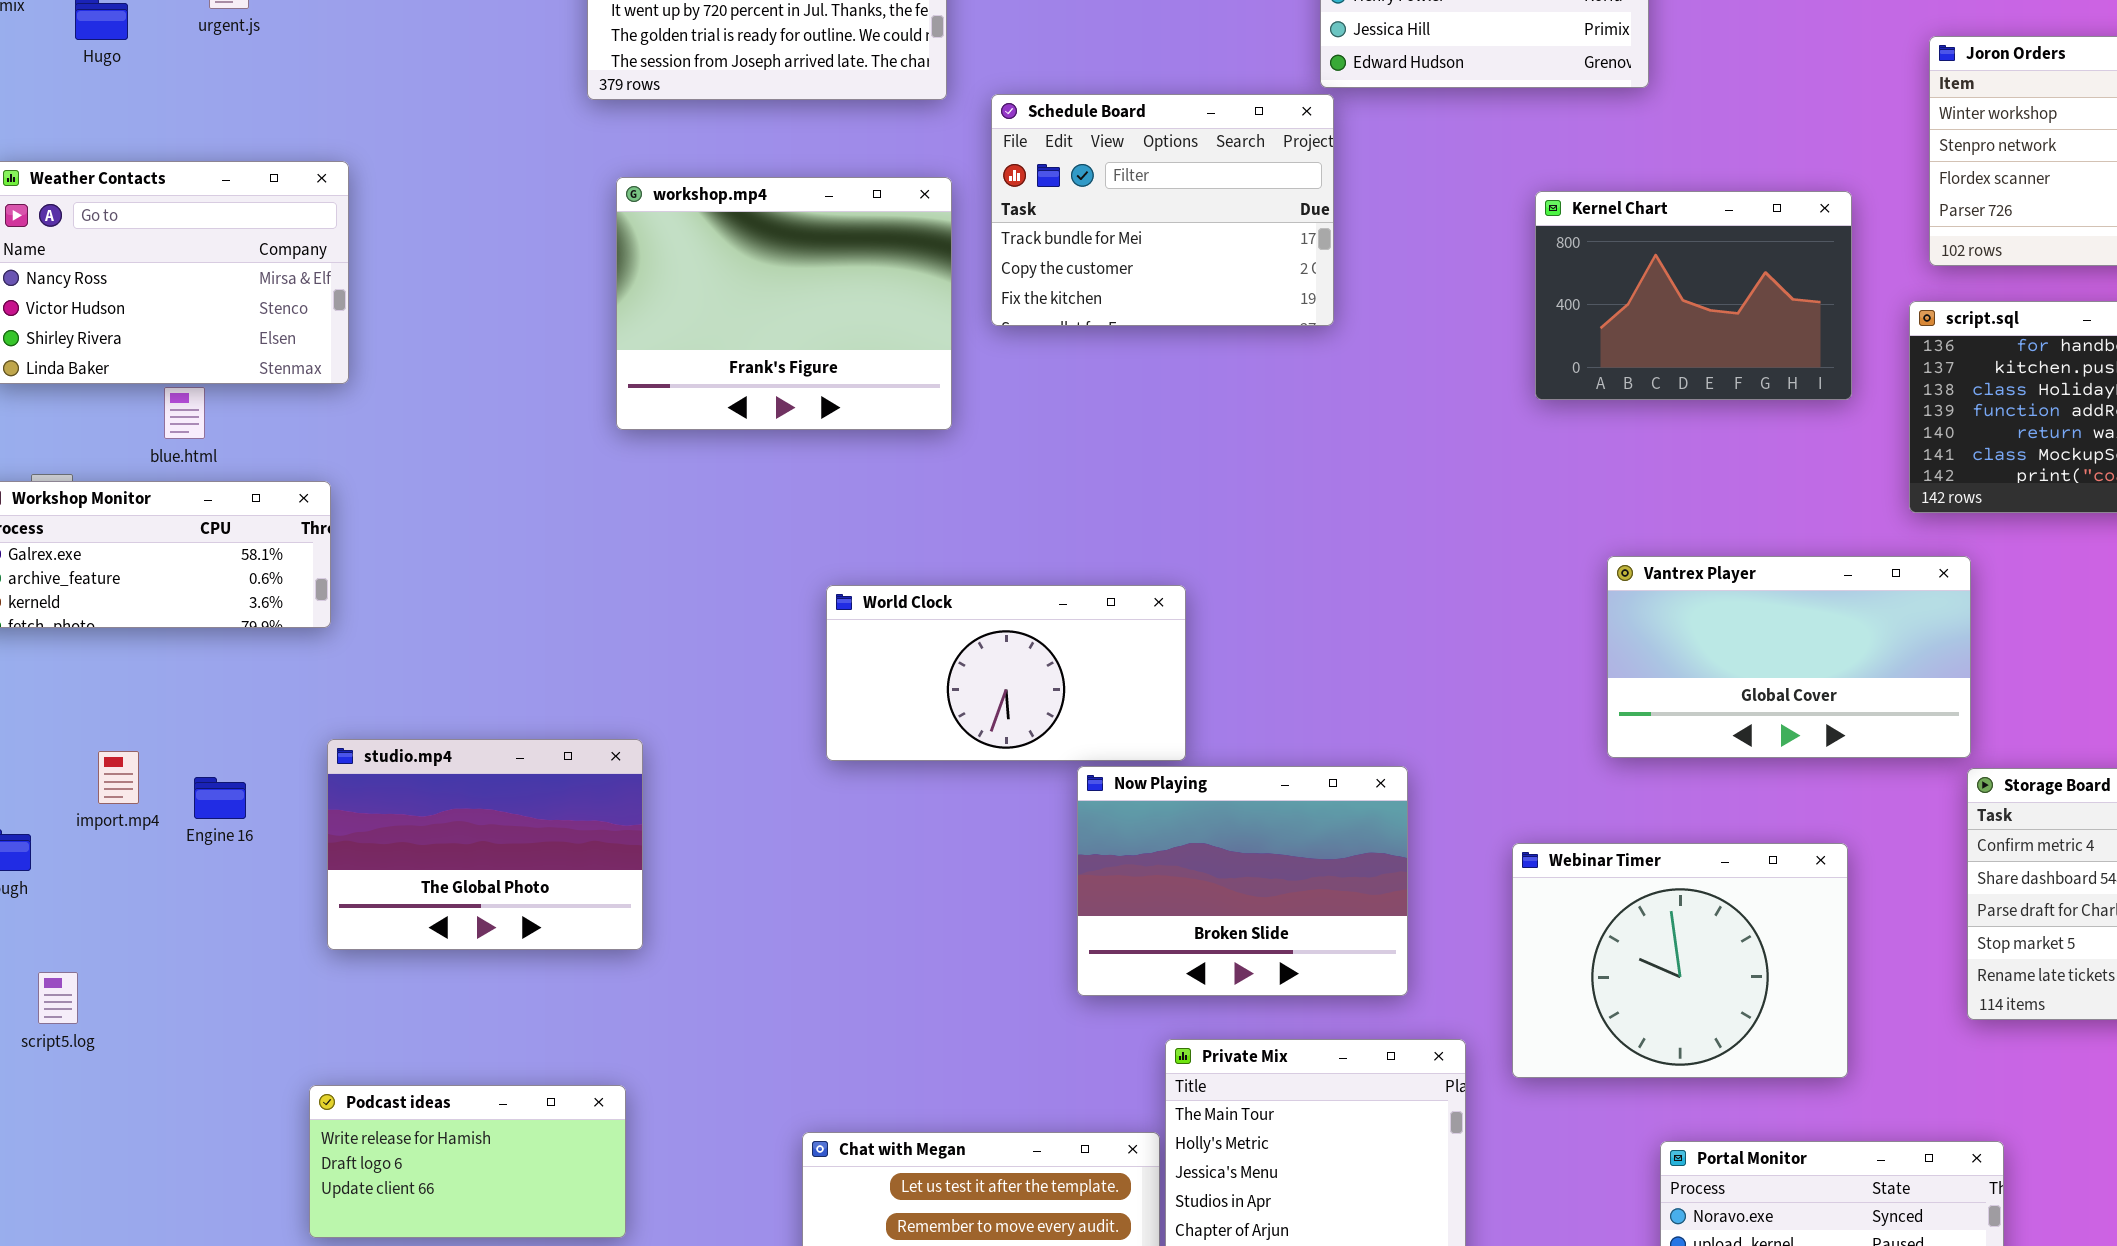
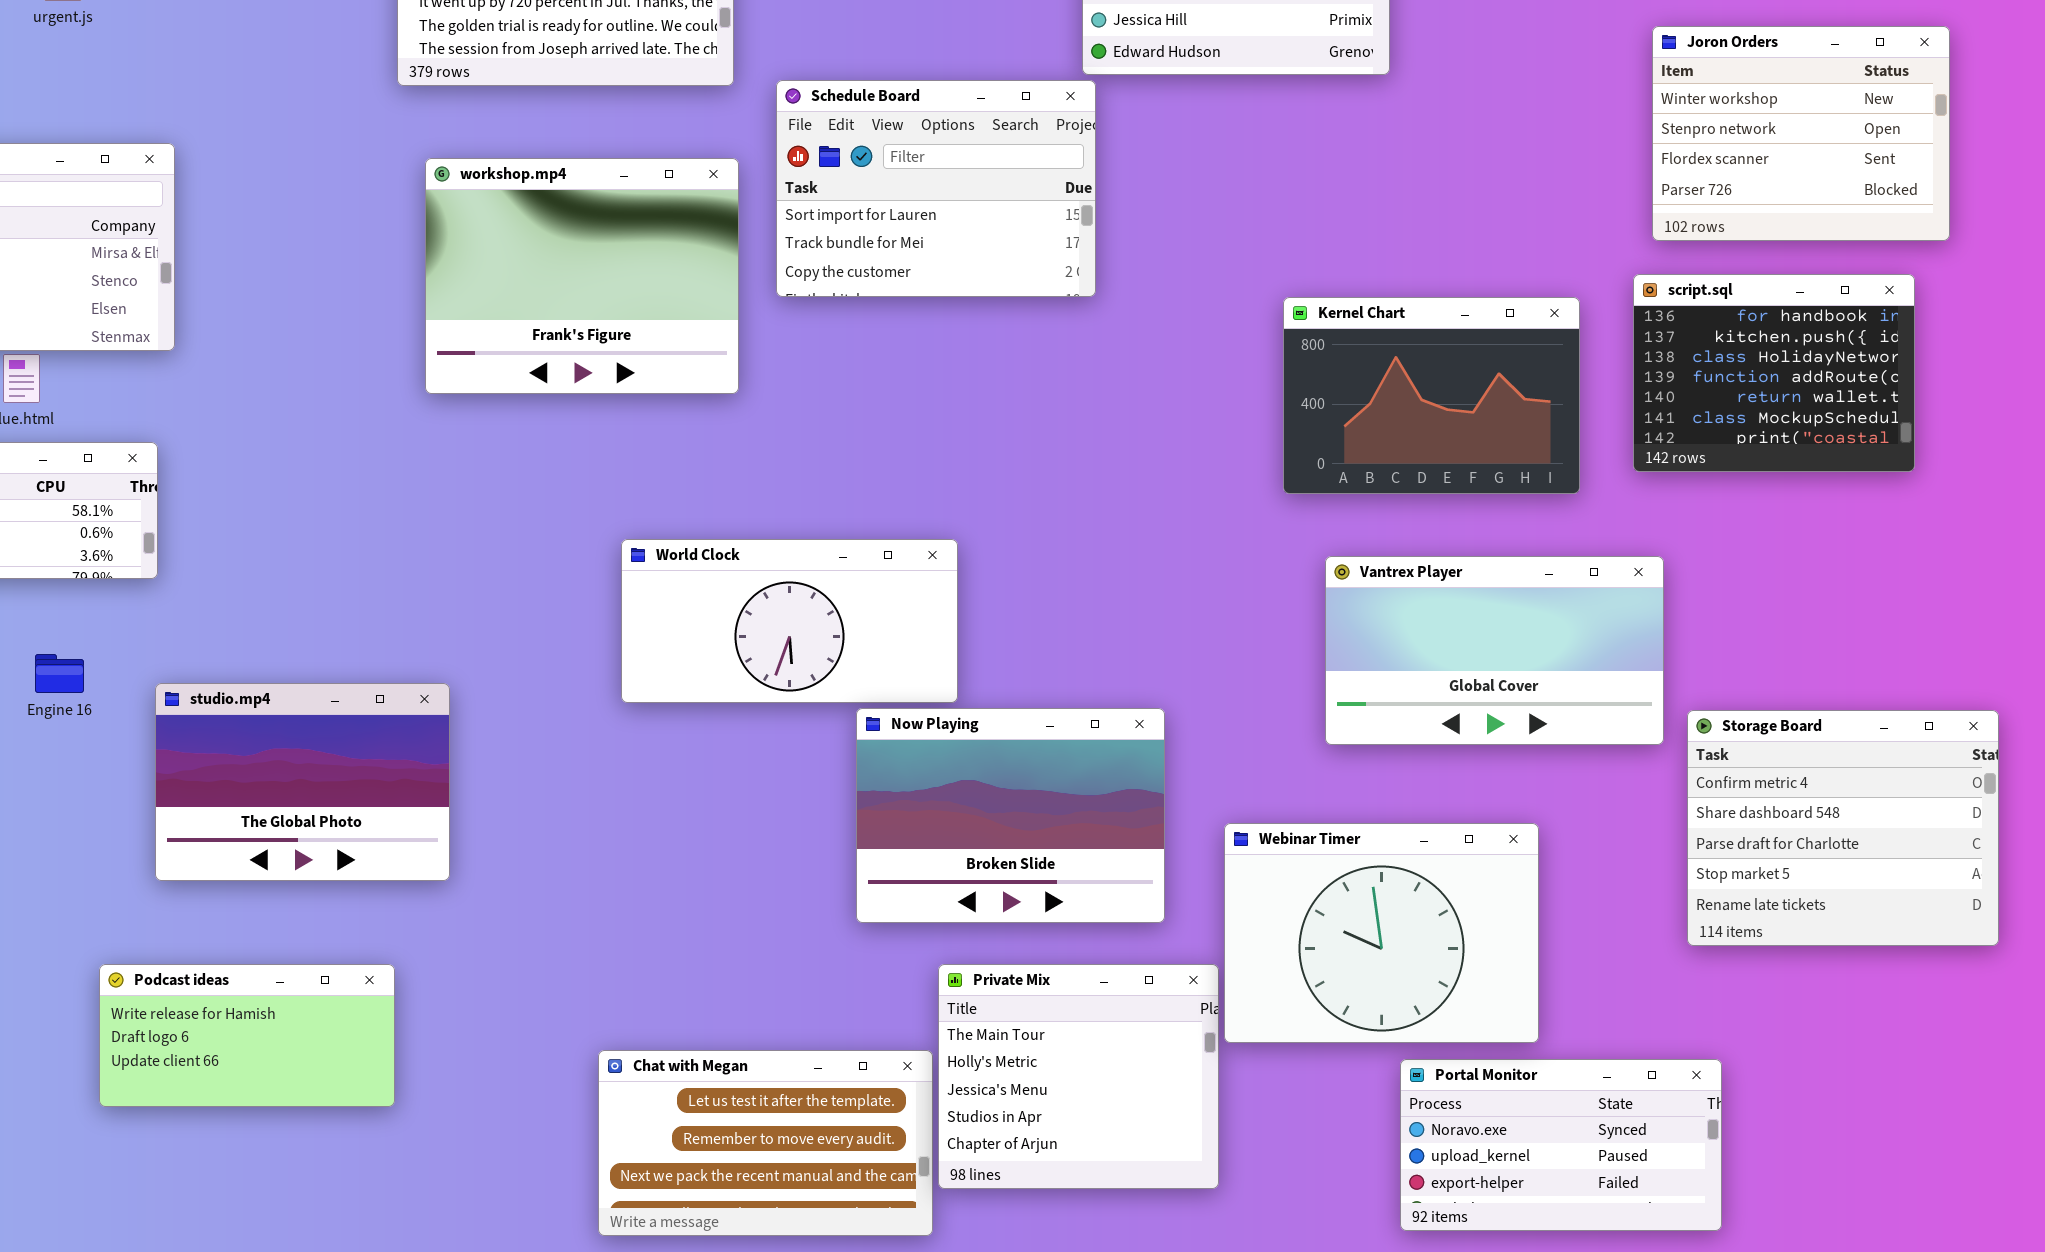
Schedule Board: [991,94,1334,326] -> [776,80,1096,297], scrolled up 1 row
Kernel Chart: [1535,191,1852,400] -> [1283,297,1580,494], moved
Vantrex Player: [1607,556,1971,758] -> [1325,556,1664,745], moved
Engine 16: [194,777,246,819] -> [35,654,84,693], moved
Webinar Timer: [1512,843,1848,1078] -> [1224,823,1539,1043], moved
Podcast ideas: [309,1085,626,1238] -> [99,964,395,1107], moved

